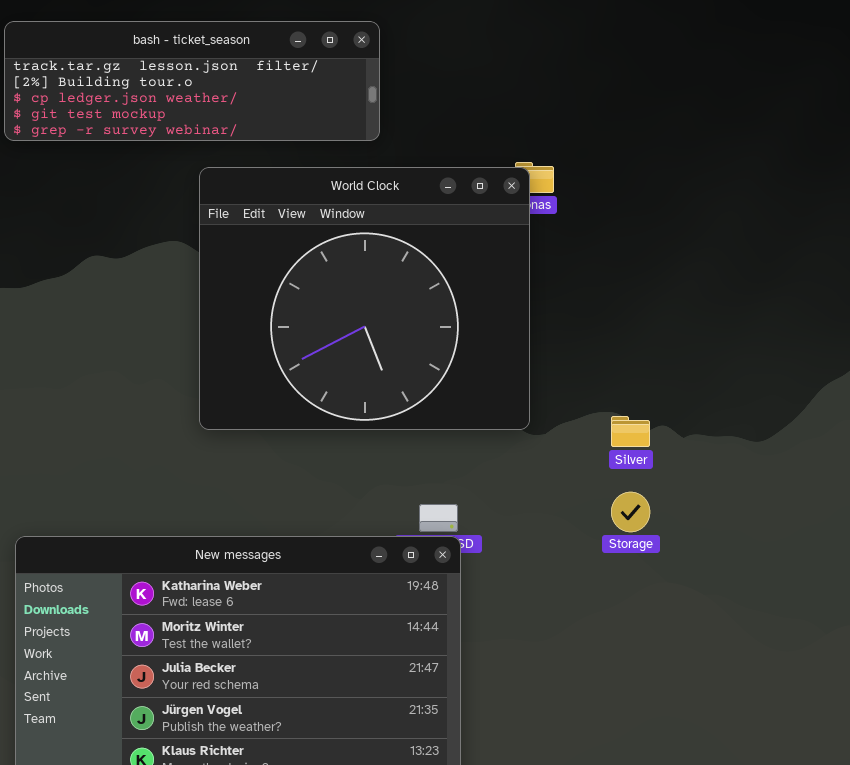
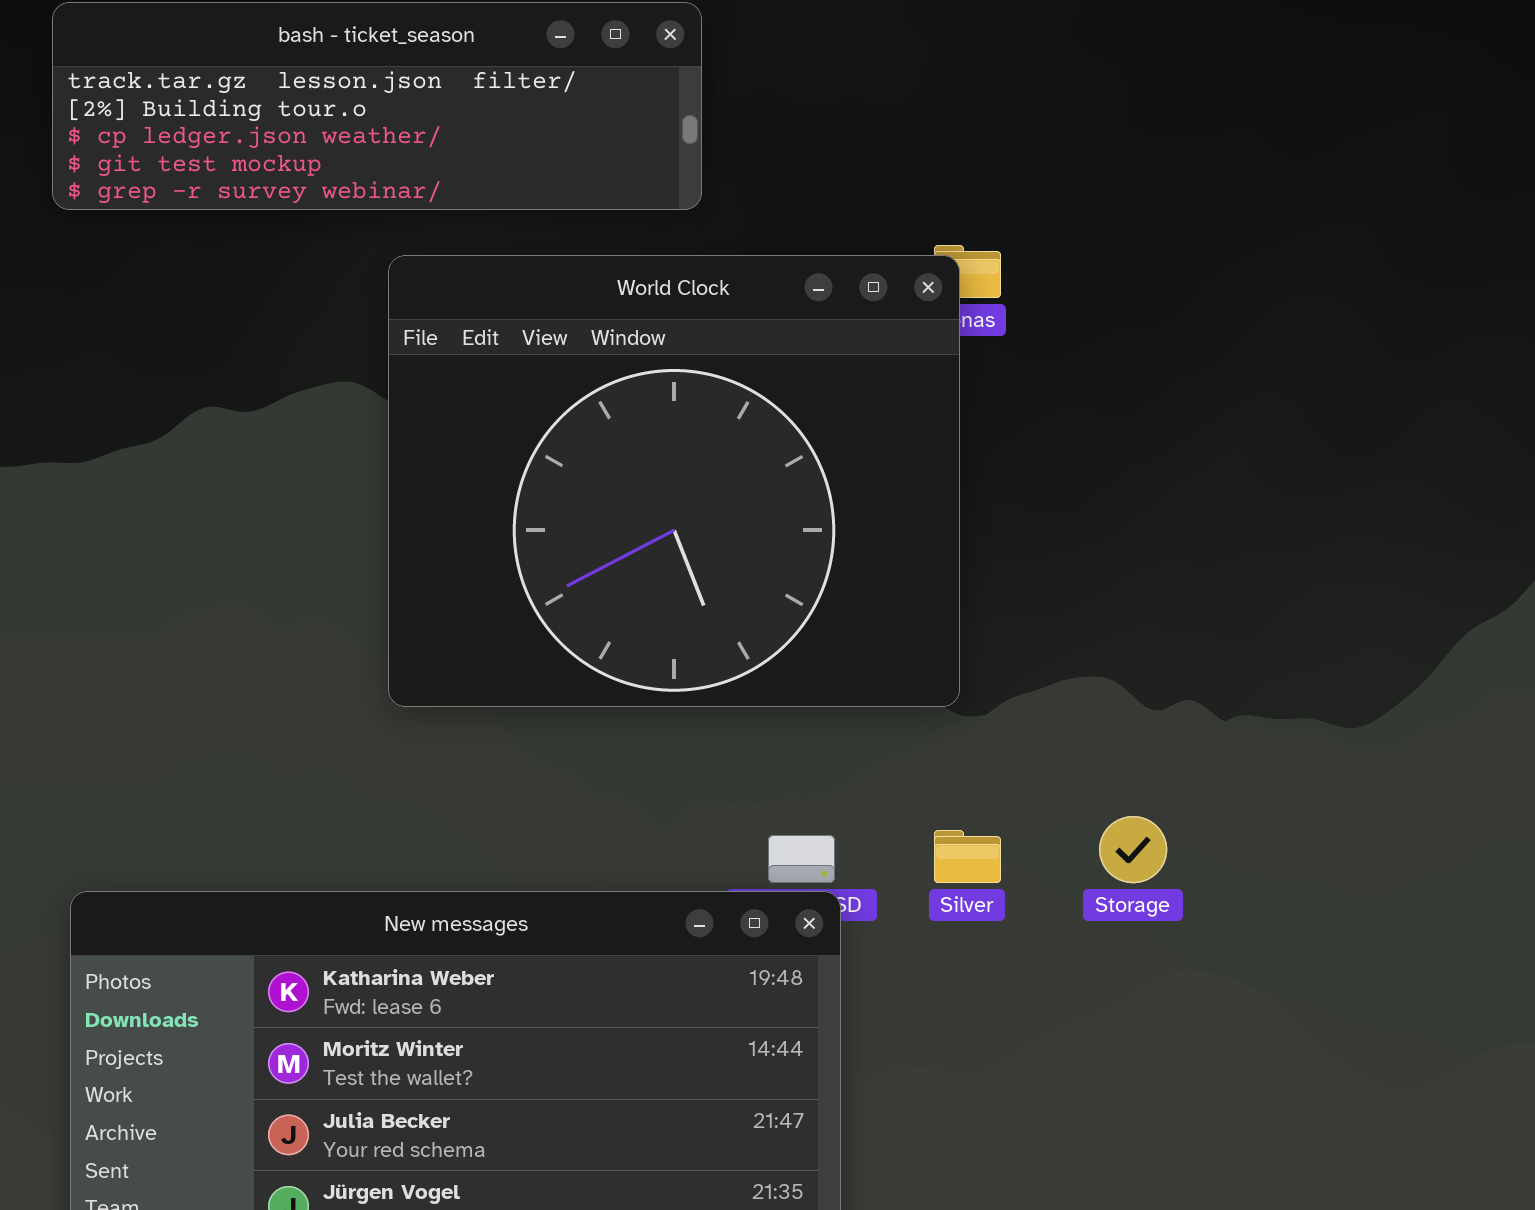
Silver: [611,416,650,447] -> [934,830,1001,883], moved

